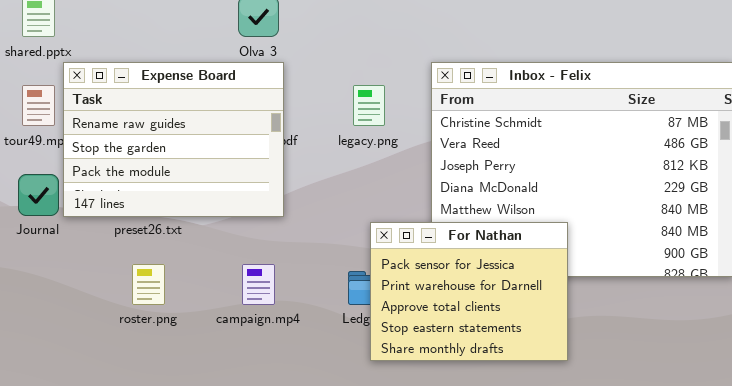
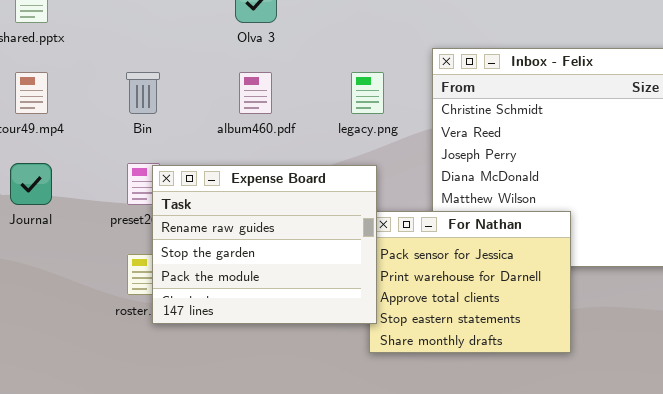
Expense Board: [63,62,284,217] -> [152,165,377,324], moved

